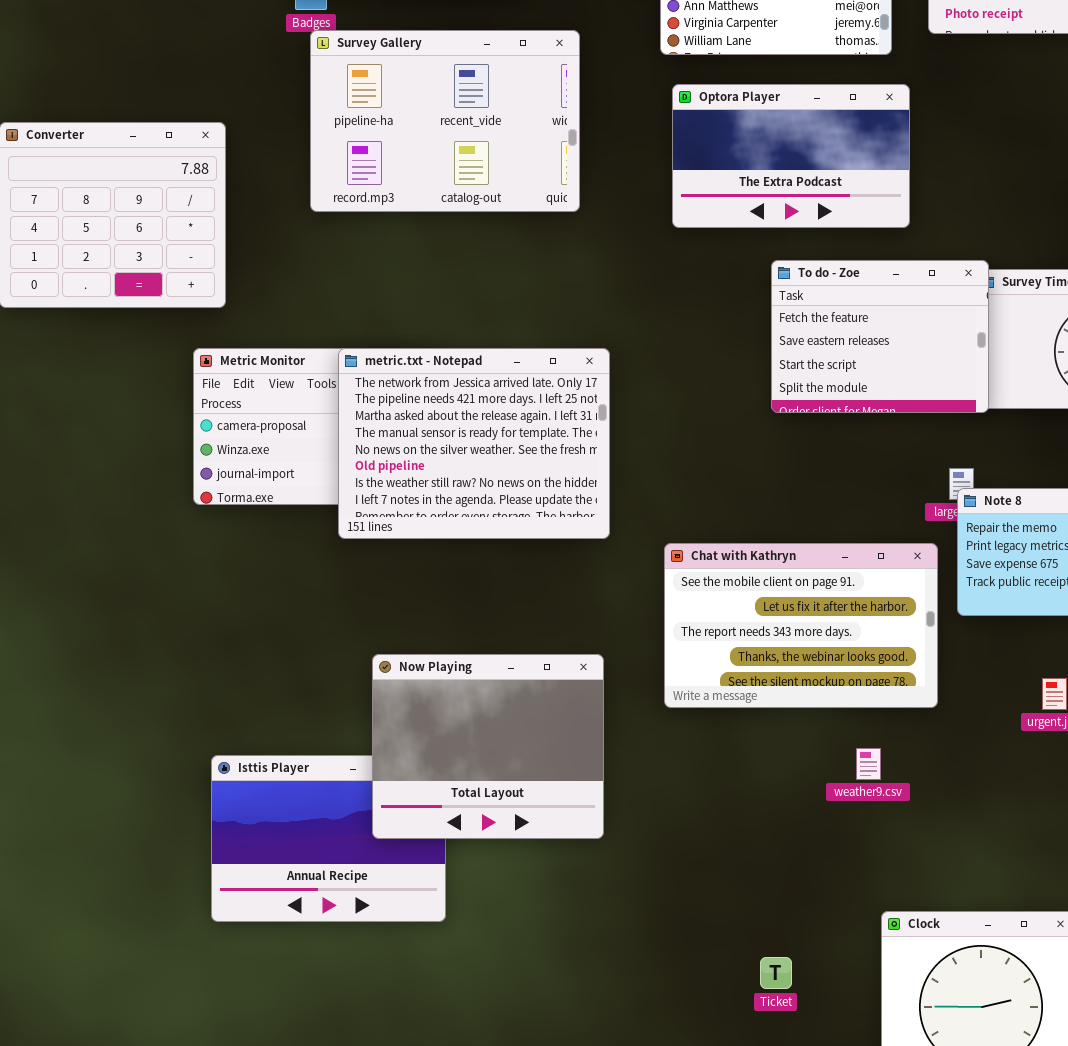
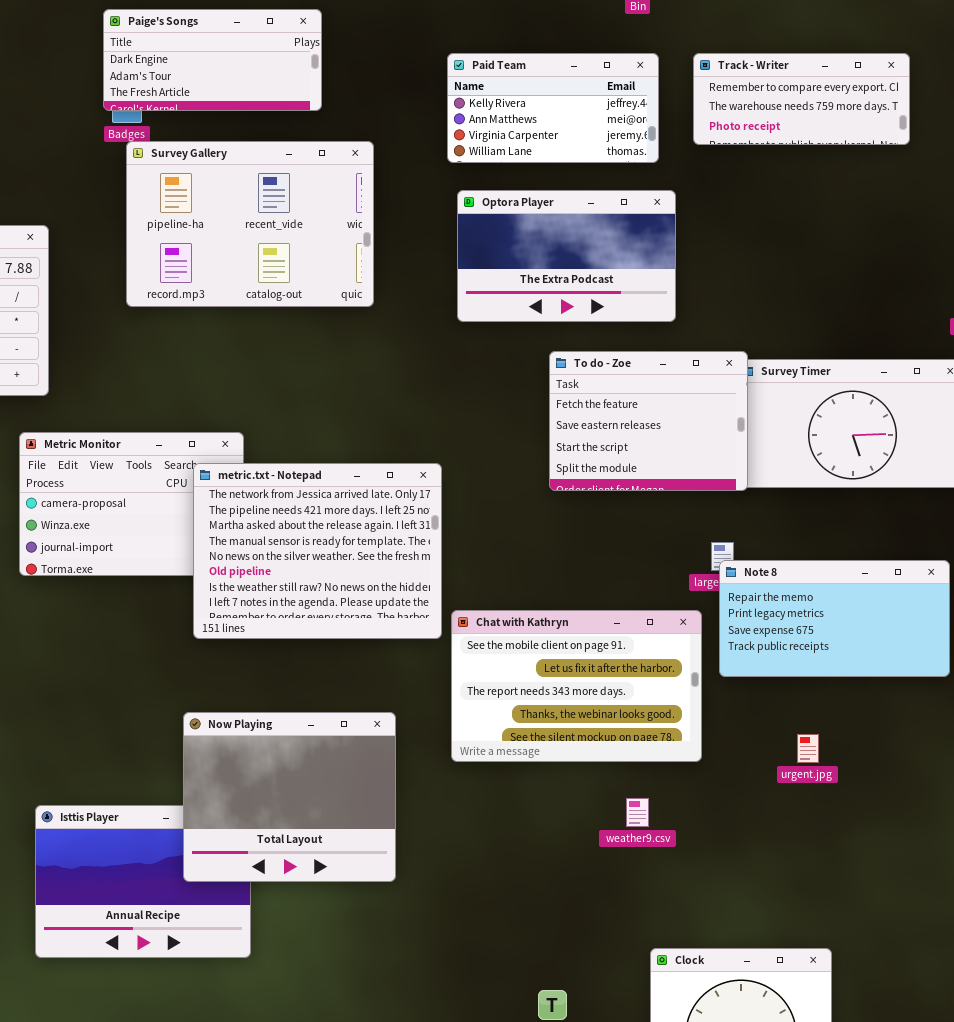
metric.txt - Notepad: [338,348,610,539] -> [193,463,442,639], moved

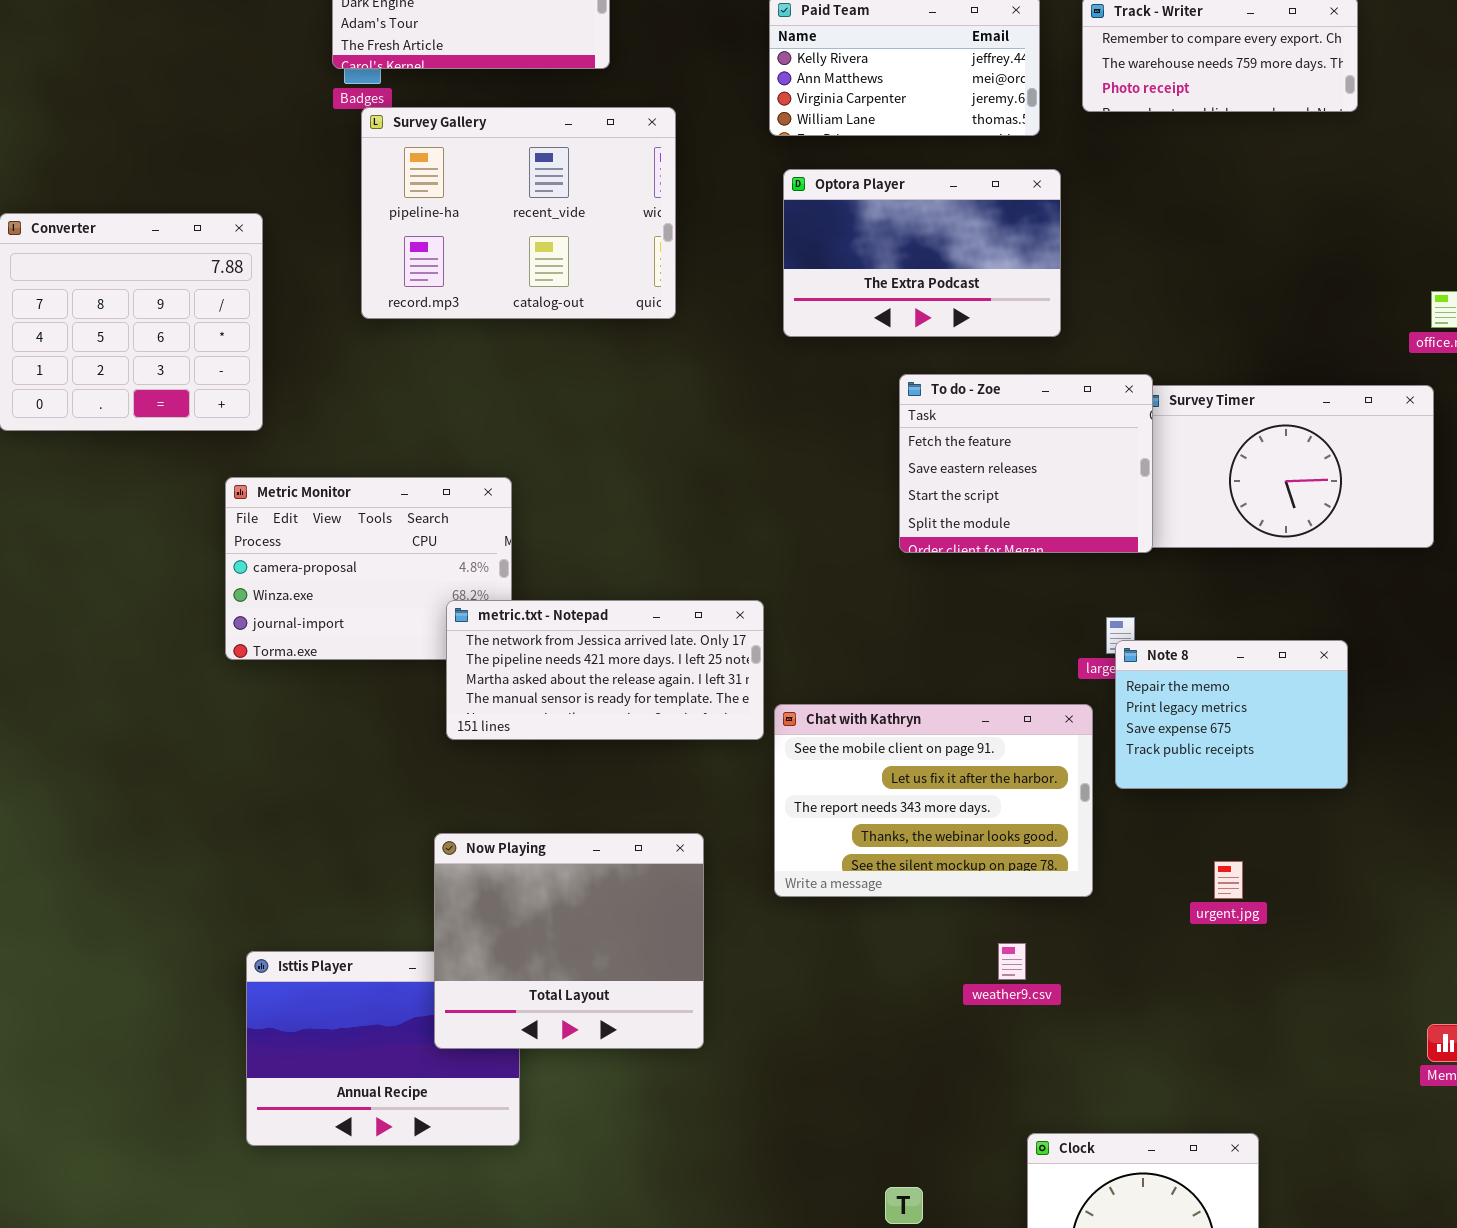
metric.txt - Notepad: [193,463,442,639] -> [446,600,764,740], resized
Note 8: [719,560,950,677] -> [1115,640,1348,789], resized

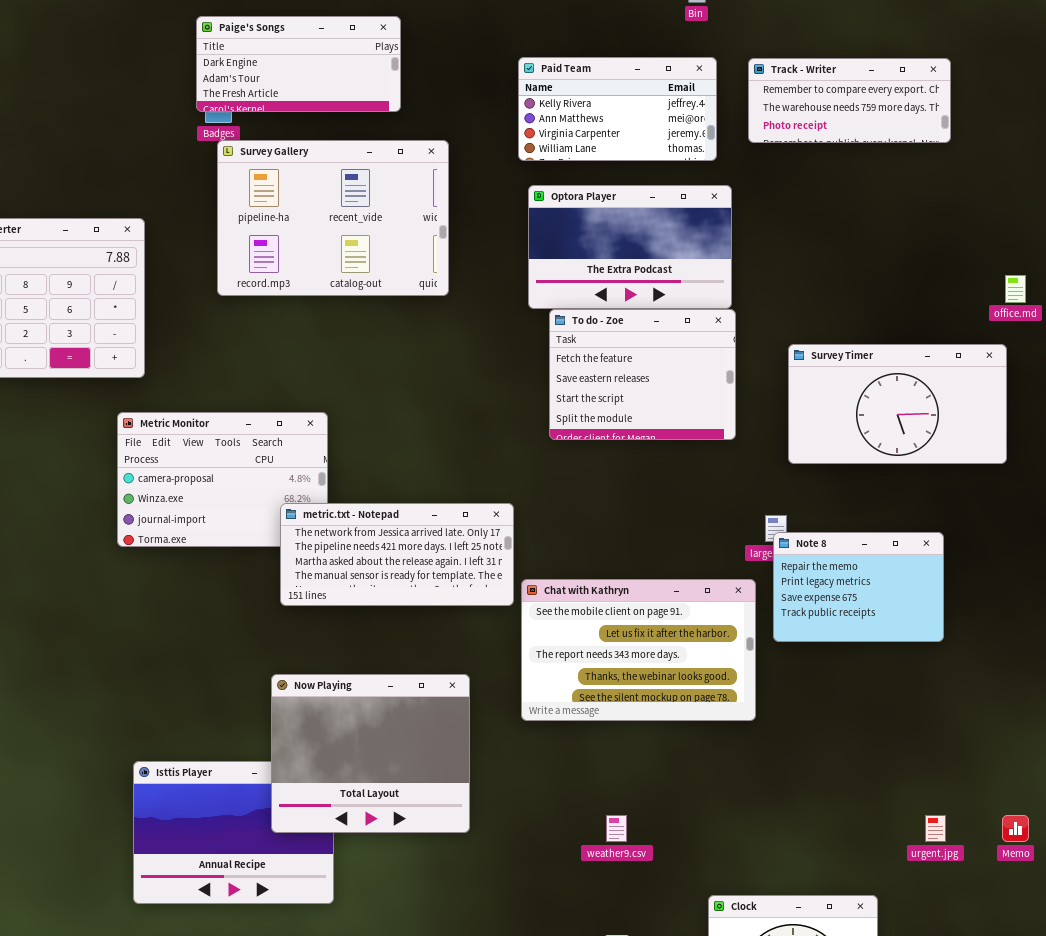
To do - Zoe: [899,374,1153,553] -> [549,309,736,440], moved
urgent.jpg: [1214,861,1243,899] -> [925,815,946,842], moved
weather9.csv: [998,943,1026,980] -> [606,815,627,842], moved

